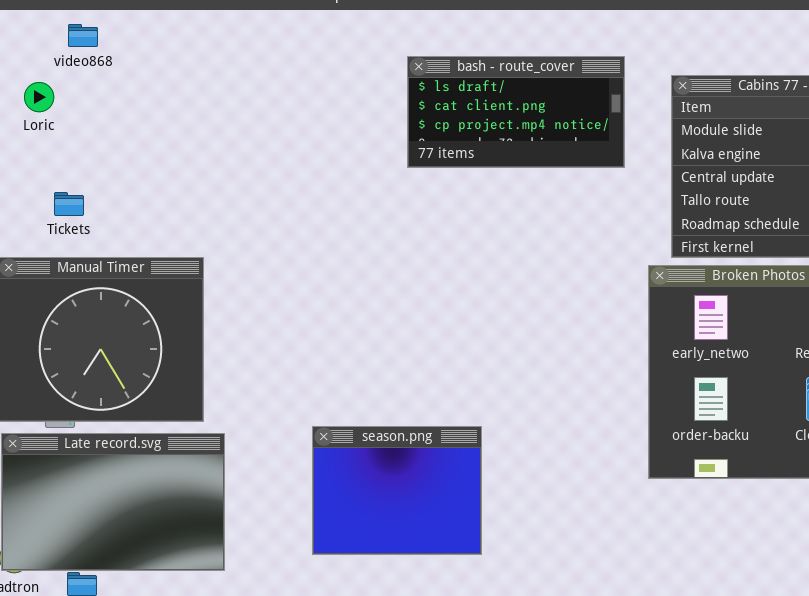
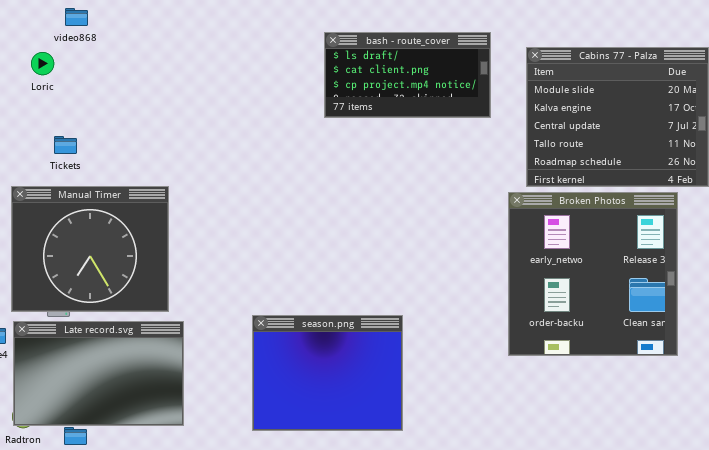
season.png: [312,426,482,555] -> [252,315,403,431], resized

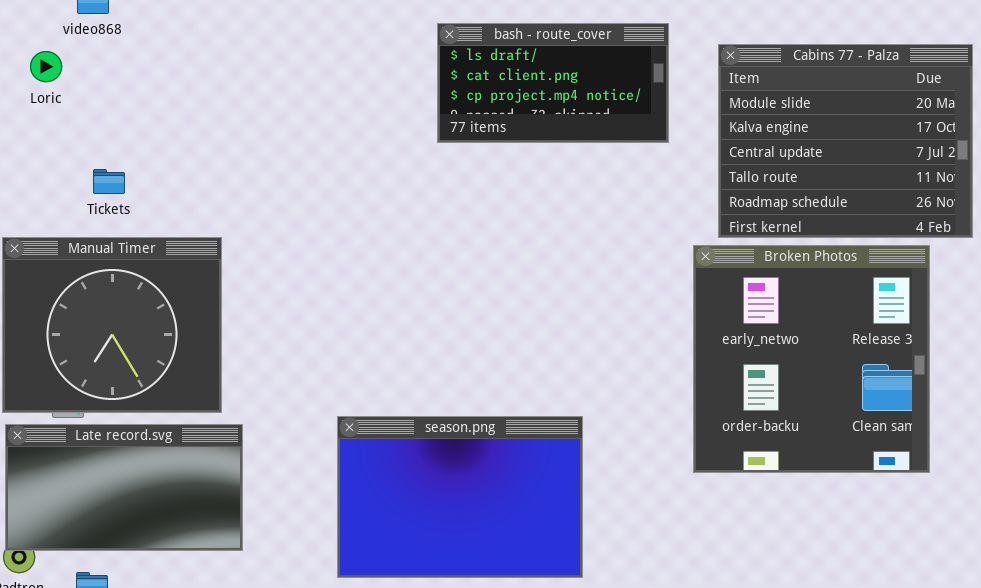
Tickets: [54,136,77,154] -> [93,169,125,194], moved
season.png: [252,315,403,431] -> [337,416,583,578], resized
Late record.svg: [13,321,184,426] -> [5,424,243,551], resized

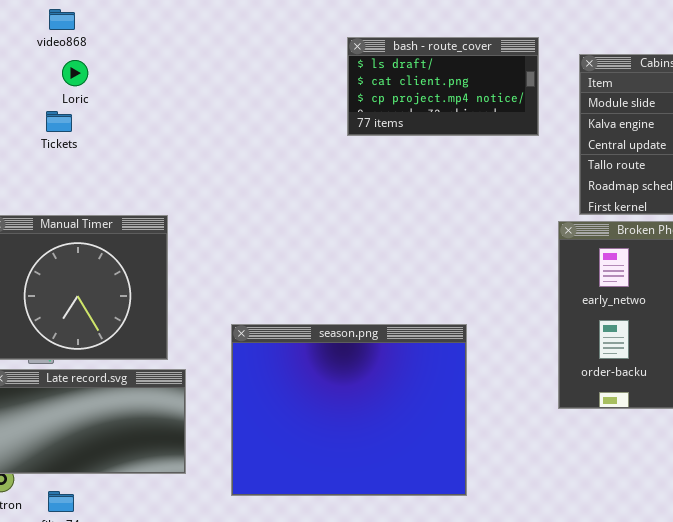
Loric: [30,51,62,82] -> [62,60,88,86], moved
Tickets: [93,169,125,194] -> [46,111,72,132], moved
season.png: [337,416,583,578] -> [231,324,467,496], resized

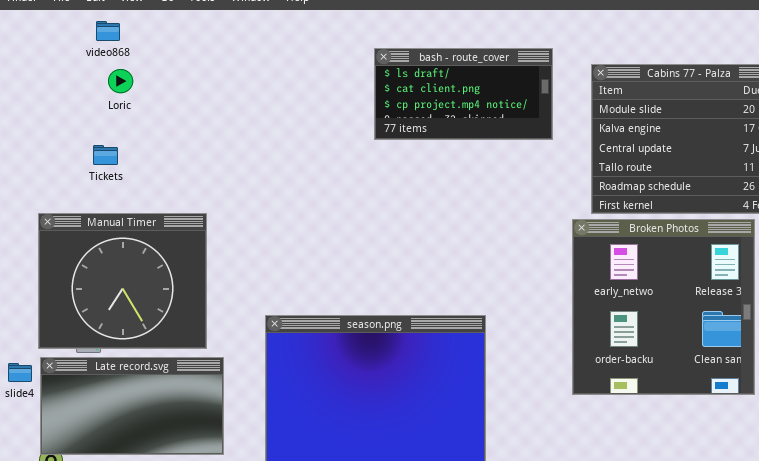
Tickets: [46,111,72,132] -> [93,145,118,165], moved

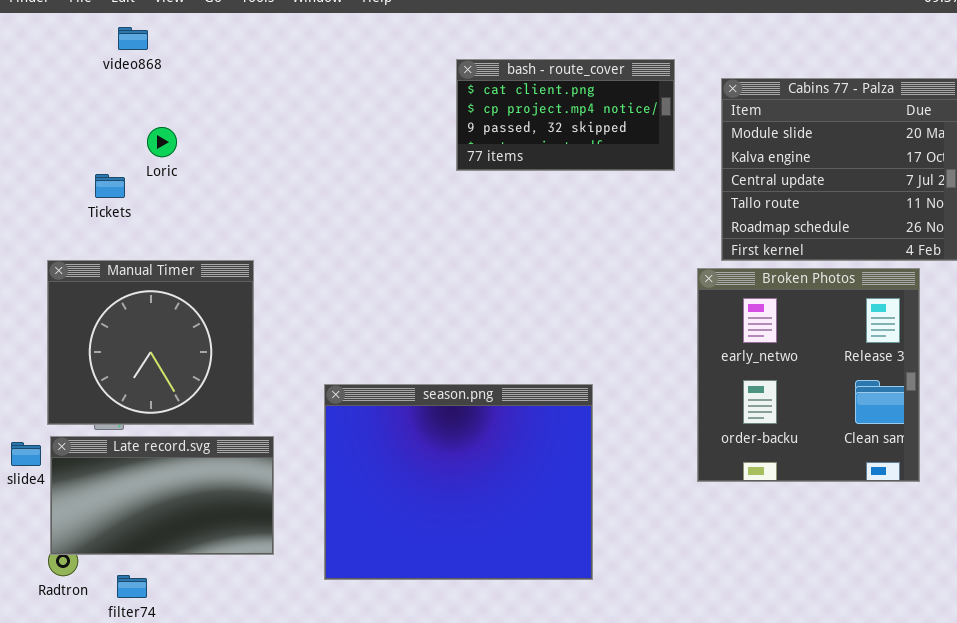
bash - route_cover: [374,48,553,140] -> [456,59,675,171], scrolled down 1 row
Loric: [108,69,133,93] -> [147,127,177,157], moved
Tickets: [93,145,118,165] -> [95,174,125,198], moved

